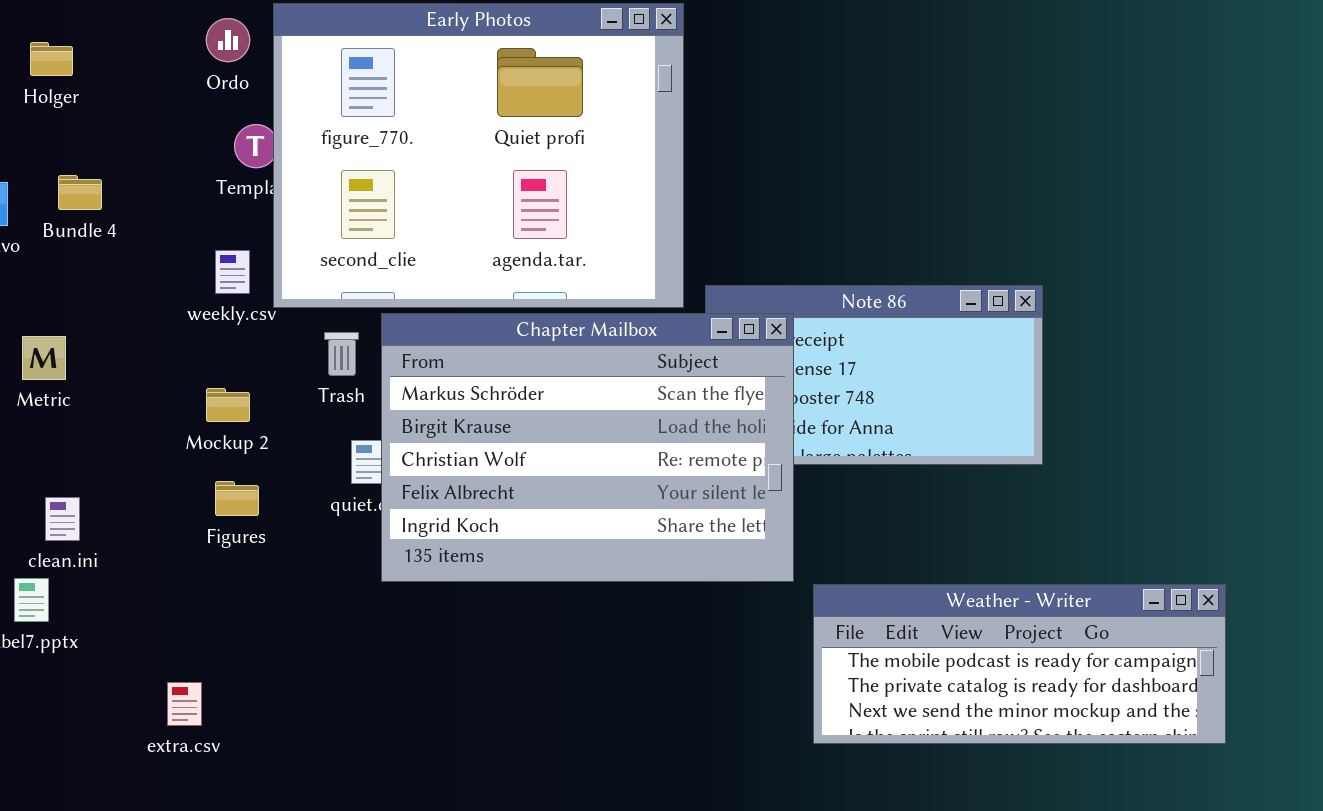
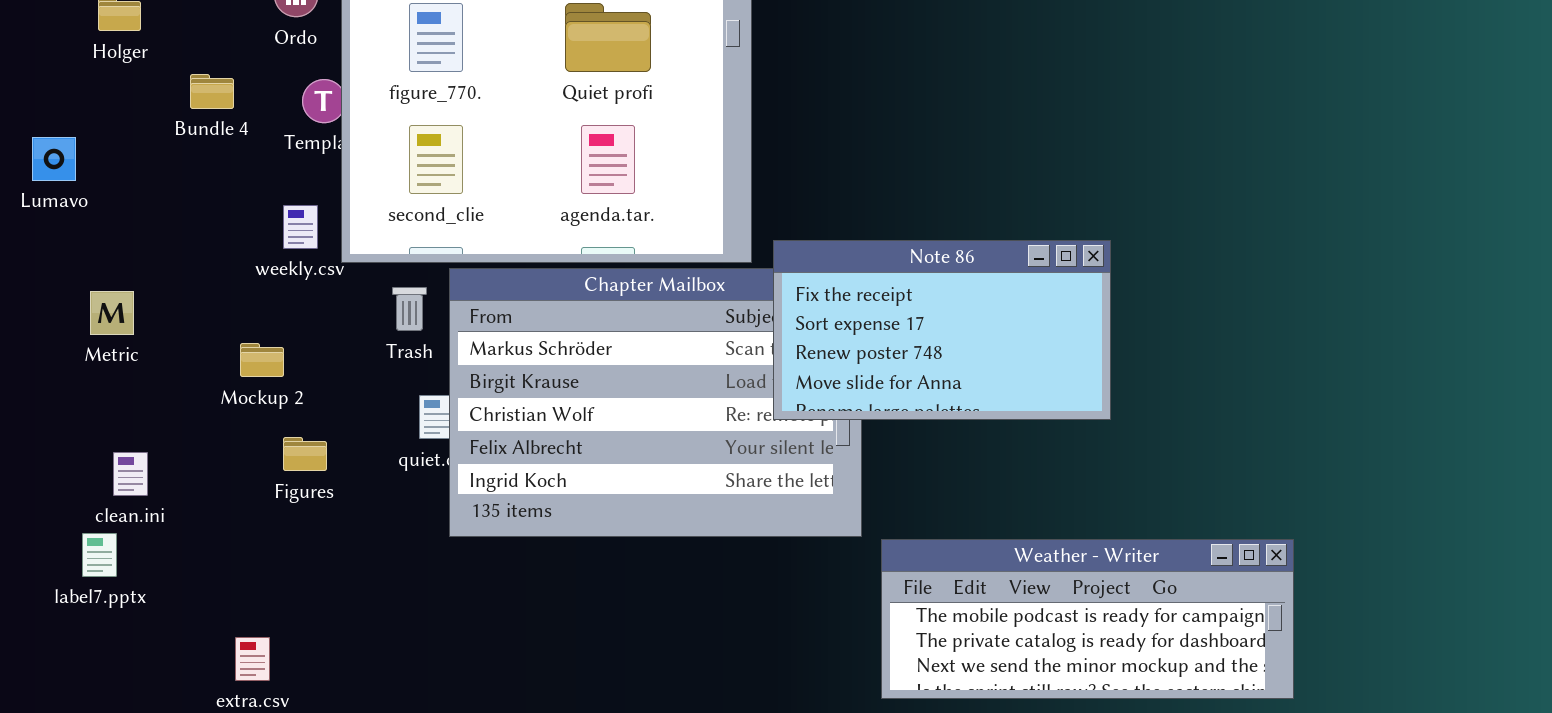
Bundle 4: [58,175,102,210] -> [190,74,234,109], moved
Note 86: [705,285,1043,465] -> [773,240,1111,420], raised
Mockup 2: [206,388,250,422] -> [240,343,284,377], moved

